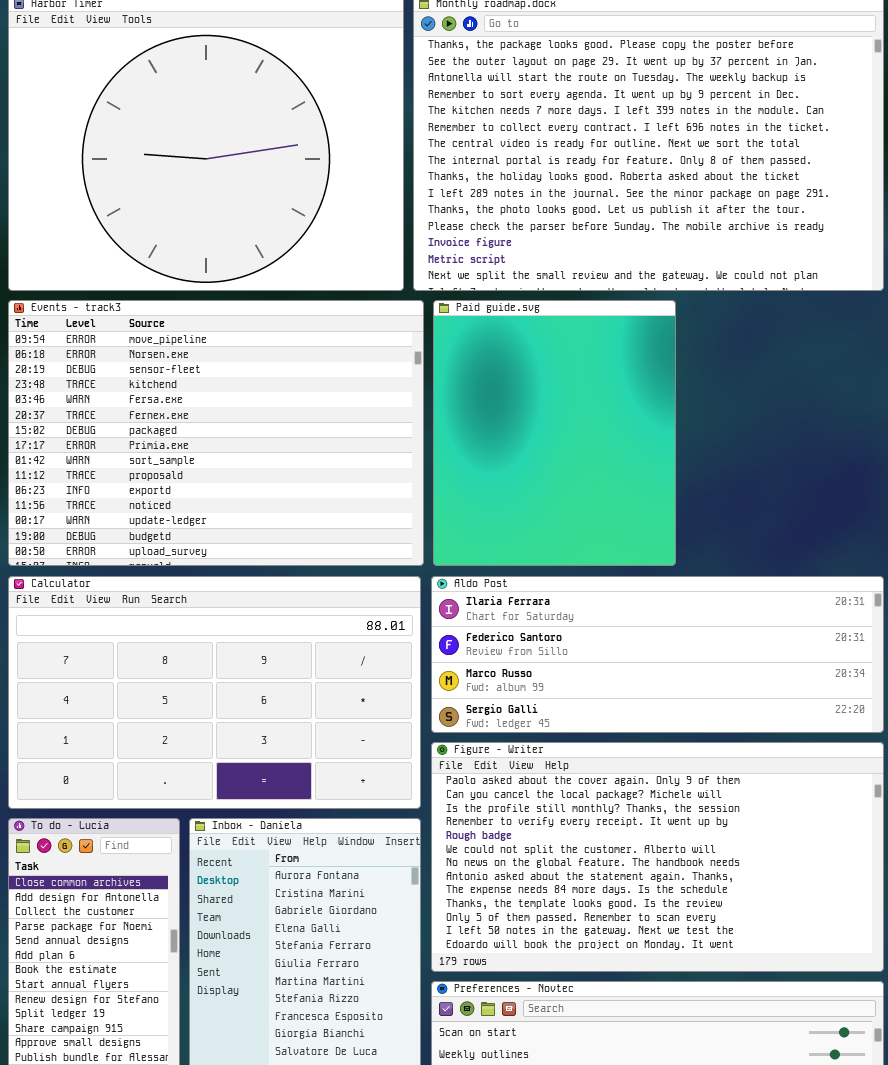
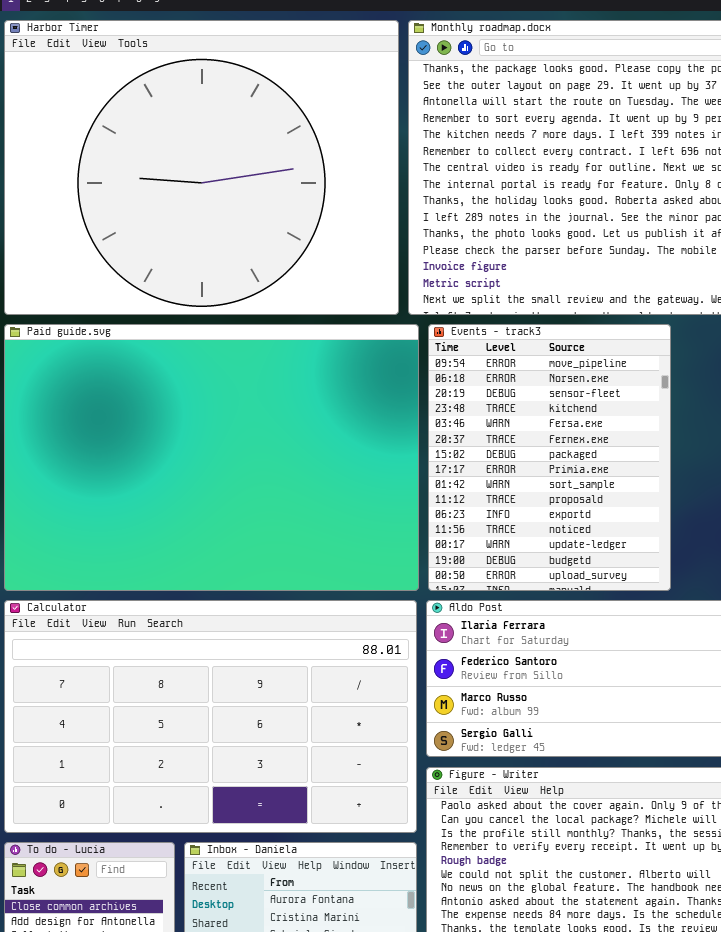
Events - track3: [8,300,424,566] -> [428,324,671,591], moved, resized
Paid guide.svg: [433,300,676,566] -> [4,324,419,591], moved, resized

